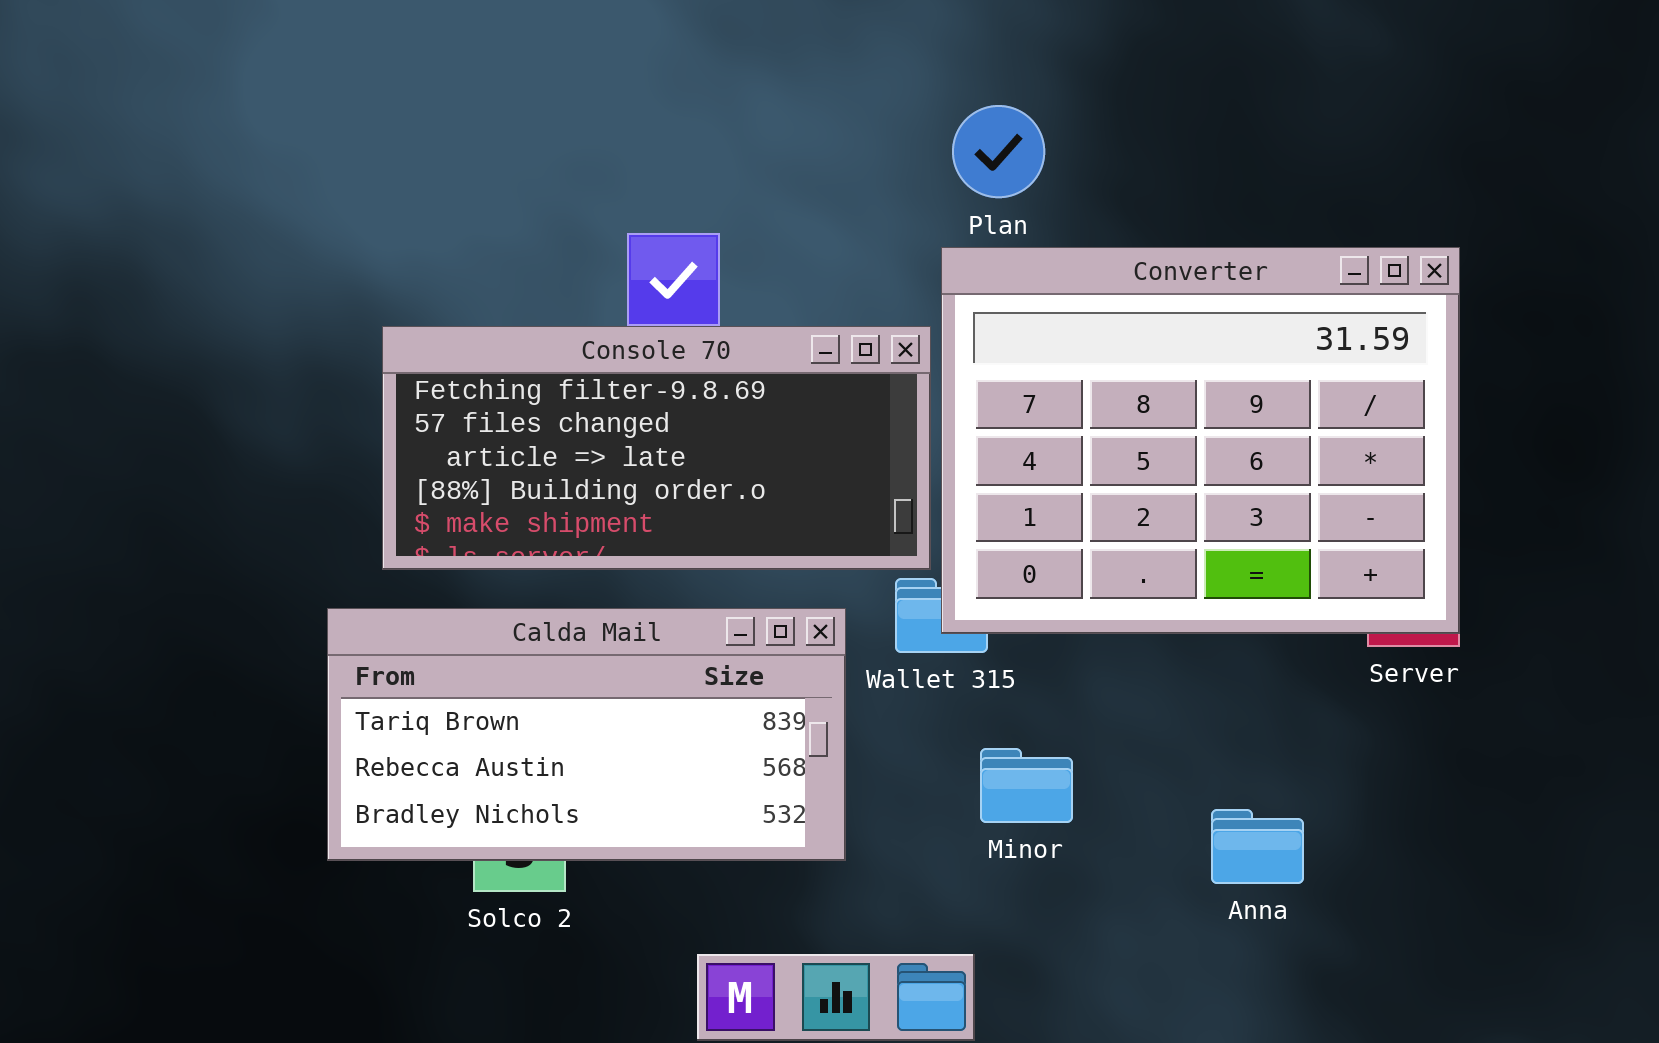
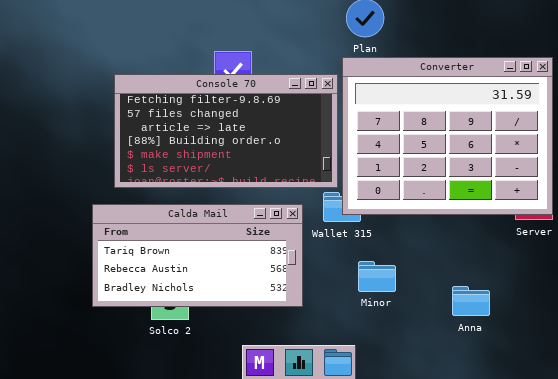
Console 70: [382,326,931,570] -> [114,74,338,188], resized

